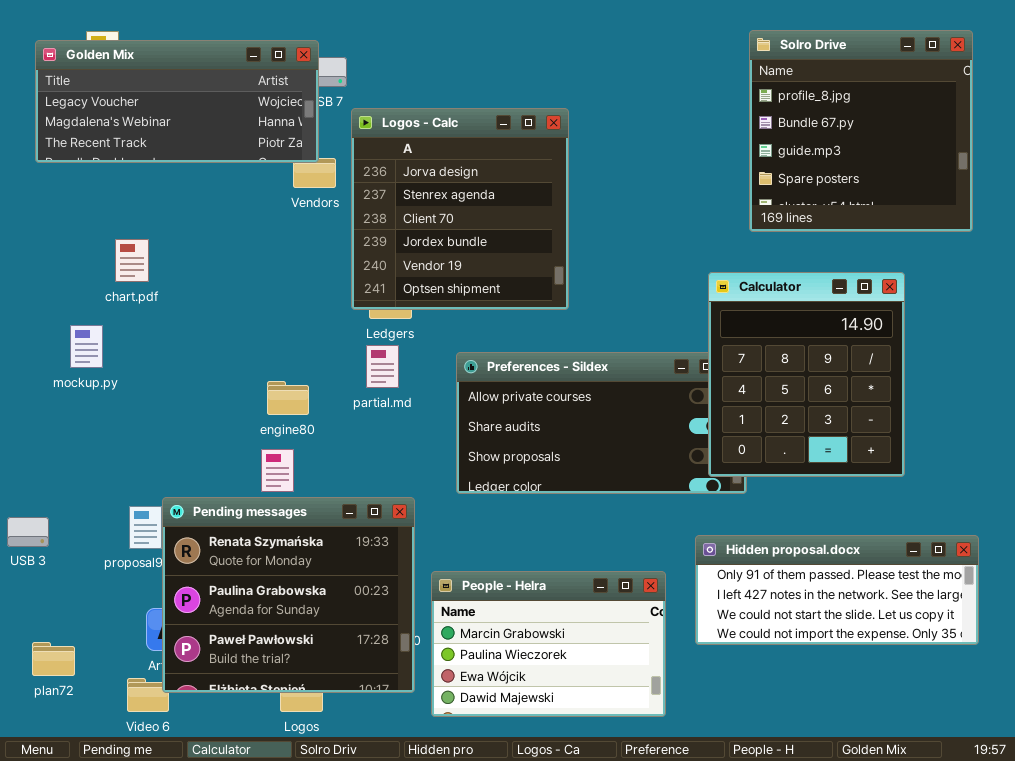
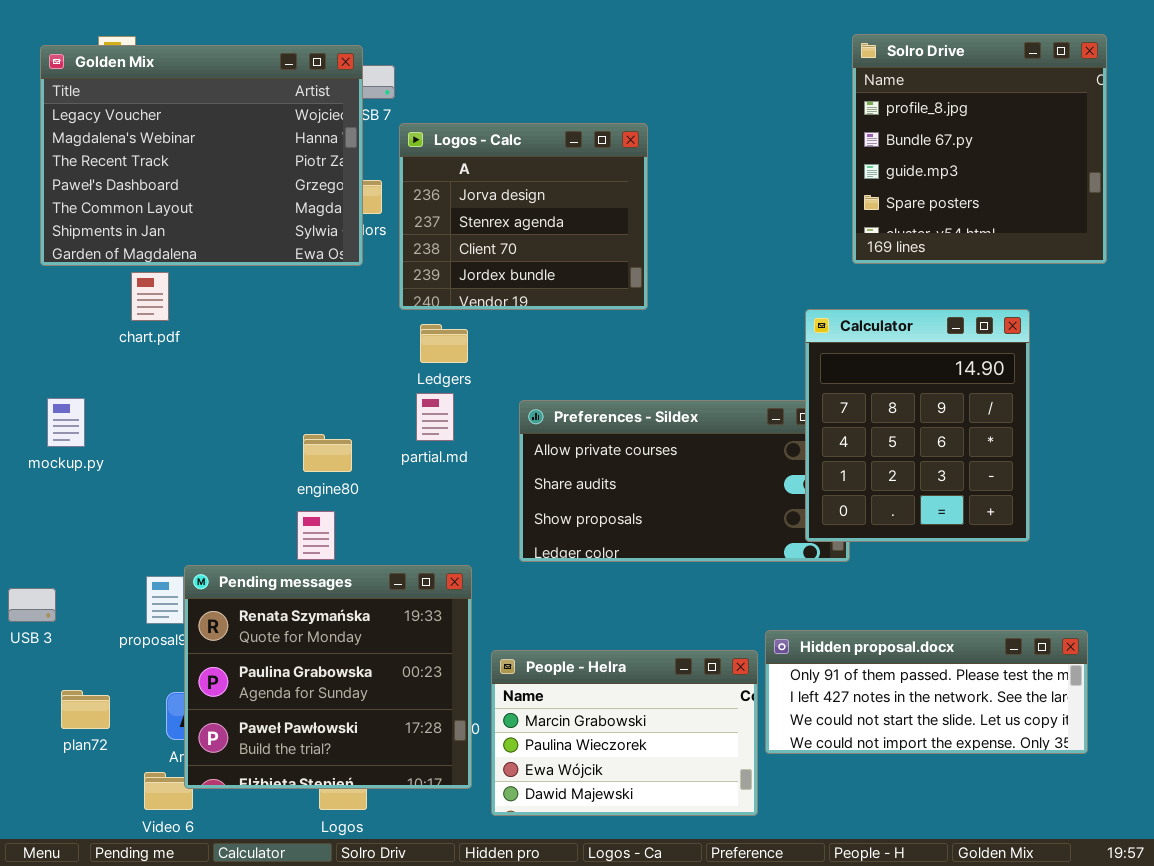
Golden Mix: [35,40,319,163] -> [40,45,363,266], resized
Logos - Calc: [351,108,569,310] -> [399,123,648,310], resized
mockup.py: [70,325,103,368] -> [47,398,85,447], moved
Hidden proposal.docx: [695,535,979,645] -> [765,630,1088,754], moved
plan72: [32,642,75,676] -> [61,690,110,729], moved

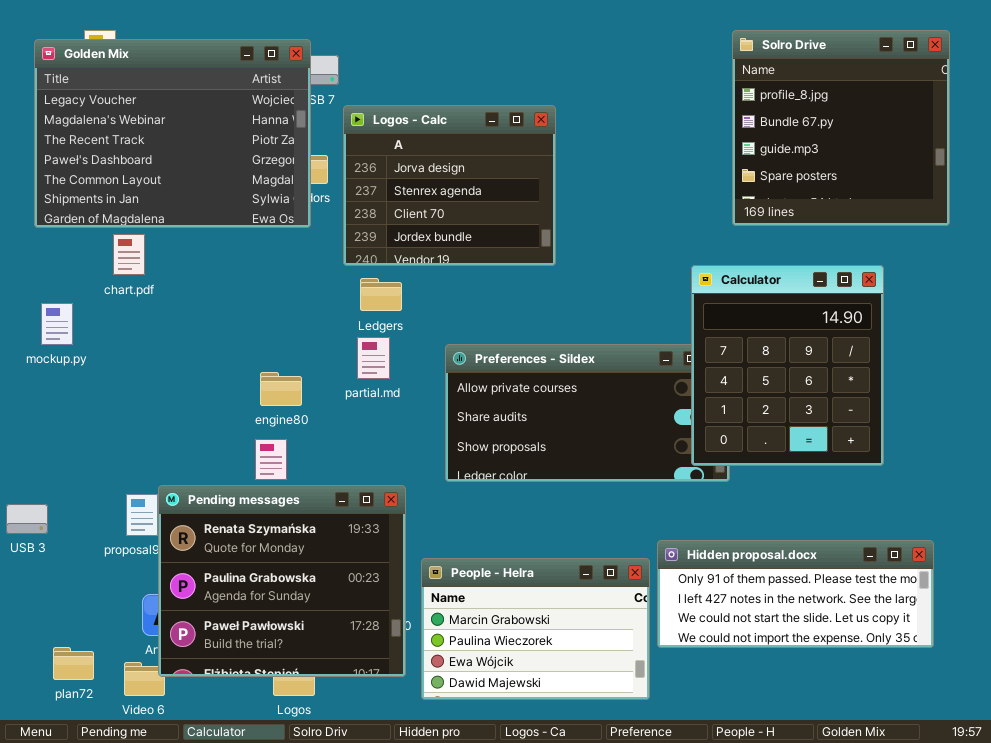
mockup.py: [47,398,85,447] -> [41,303,73,345], moved
plan72: [61,690,110,729] -> [53,647,94,680], moved

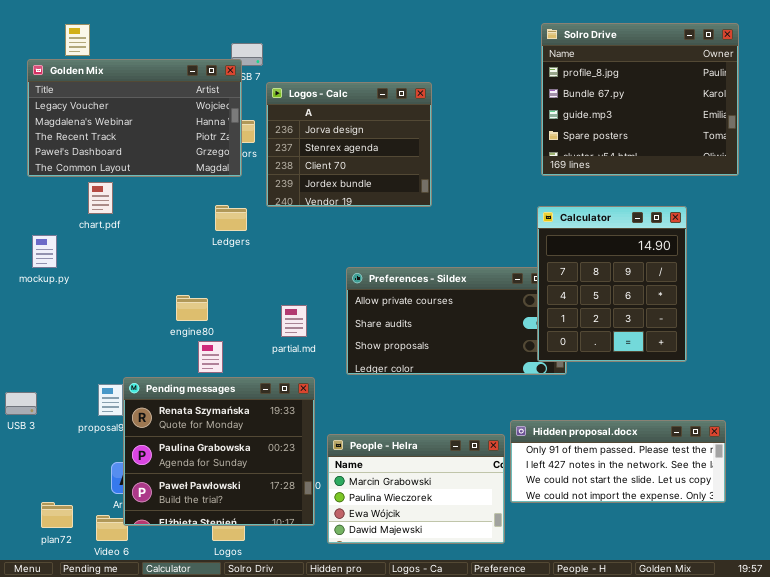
Solro Drive: [732,30,950,226] -> [541,23,739,176], resized
Golden Mix: [34,39,311,228] -> [27,59,242,177], resized
Ledgers: [360,278,402,311] -> [215,205,247,231], moved
partial.md: [357,337,390,379] -> [281,305,307,337], moved
engine80: [260,372,302,406] -> [176,295,208,321], moved

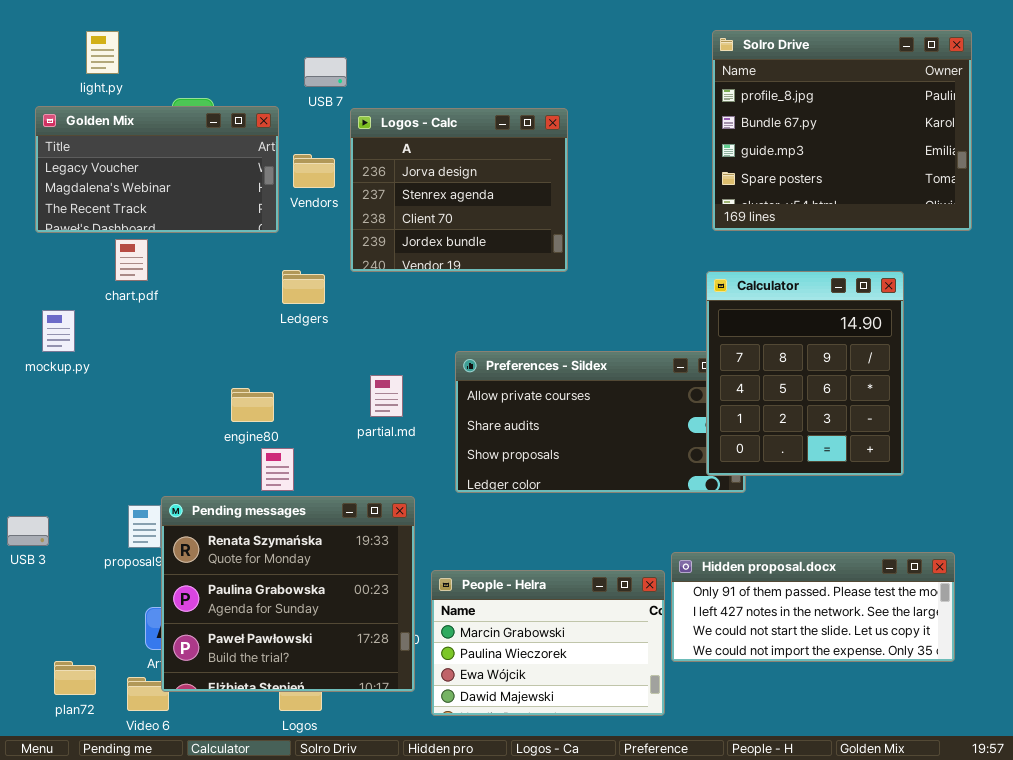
Golden Mix: [27,59,242,177] -> [35,106,279,233], resized
partial.md: [281,305,307,337] -> [370,375,403,417], moved

